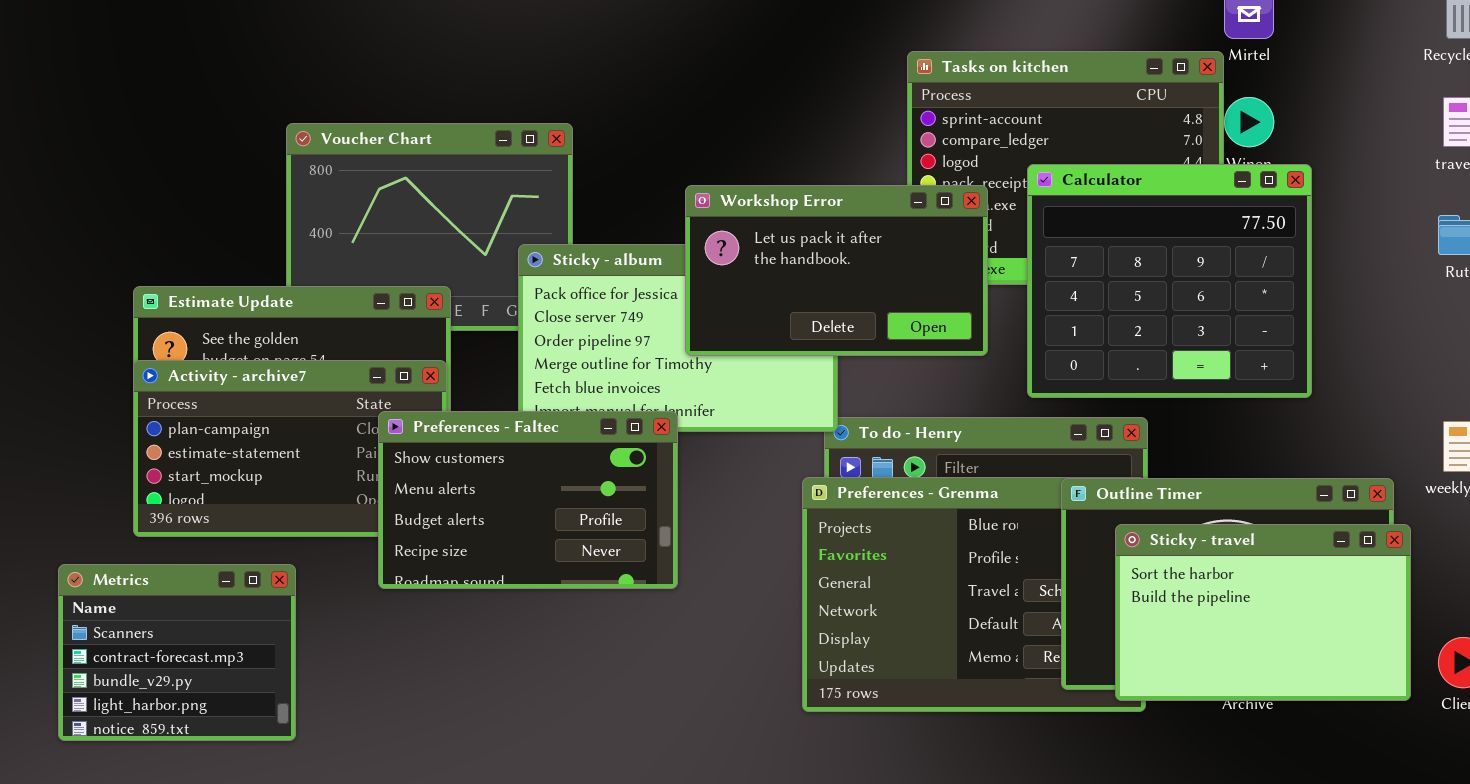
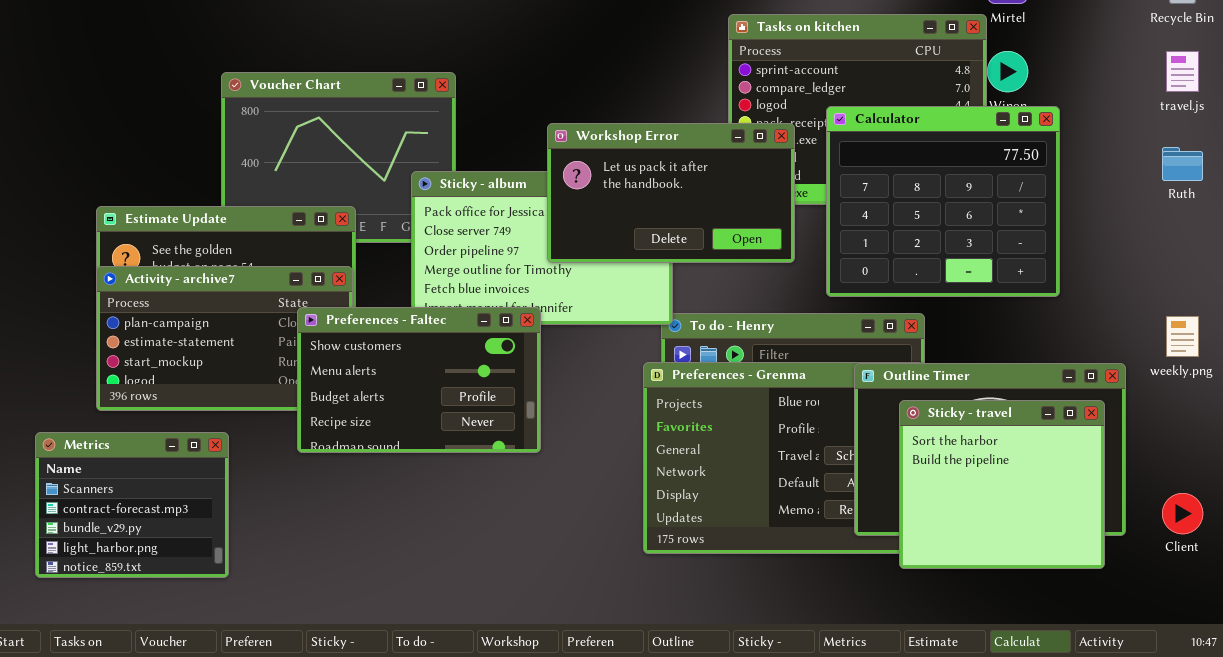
Sticky - travel: [1115,524,1411,701] -> [899,400,1105,569], resized

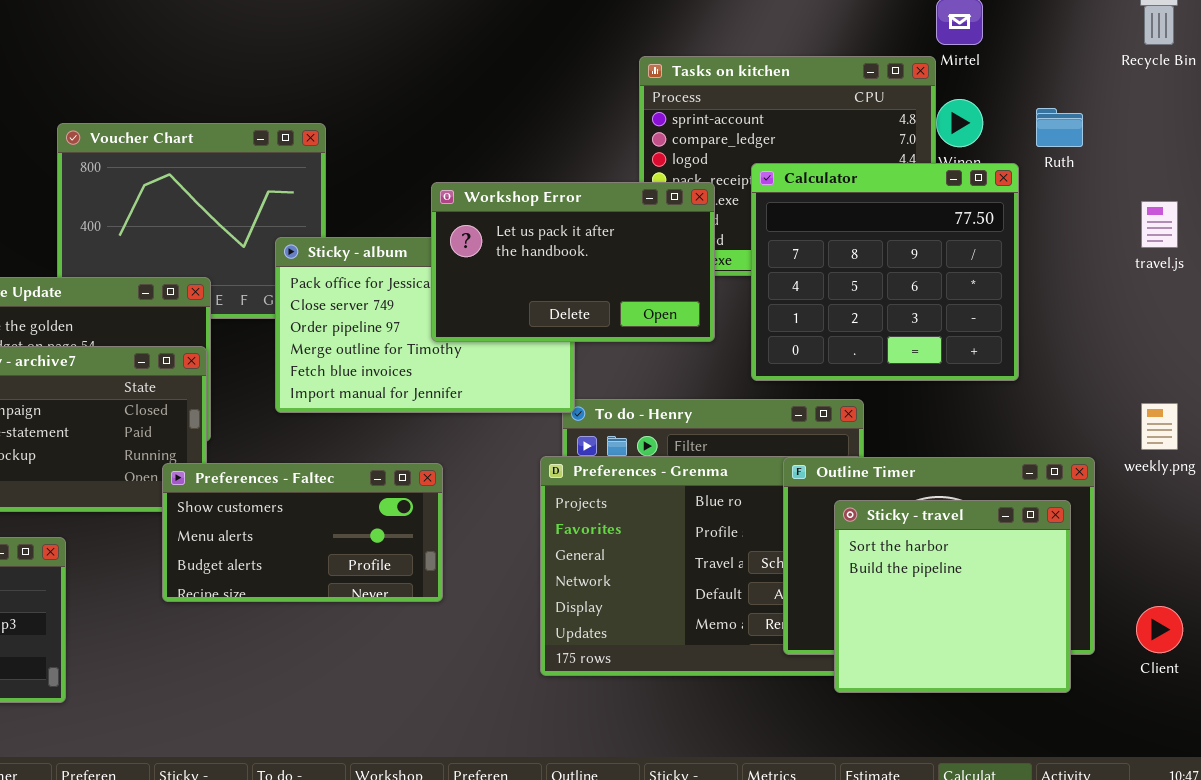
travel.js: [1166,51,1199,92] -> [1141,201,1178,248], moved
Ruth: [1162,147,1203,181] -> [1036,108,1083,147], moved
Preferences - Faltec: [297,307,541,453] -> [162,463,443,602], moved, resized

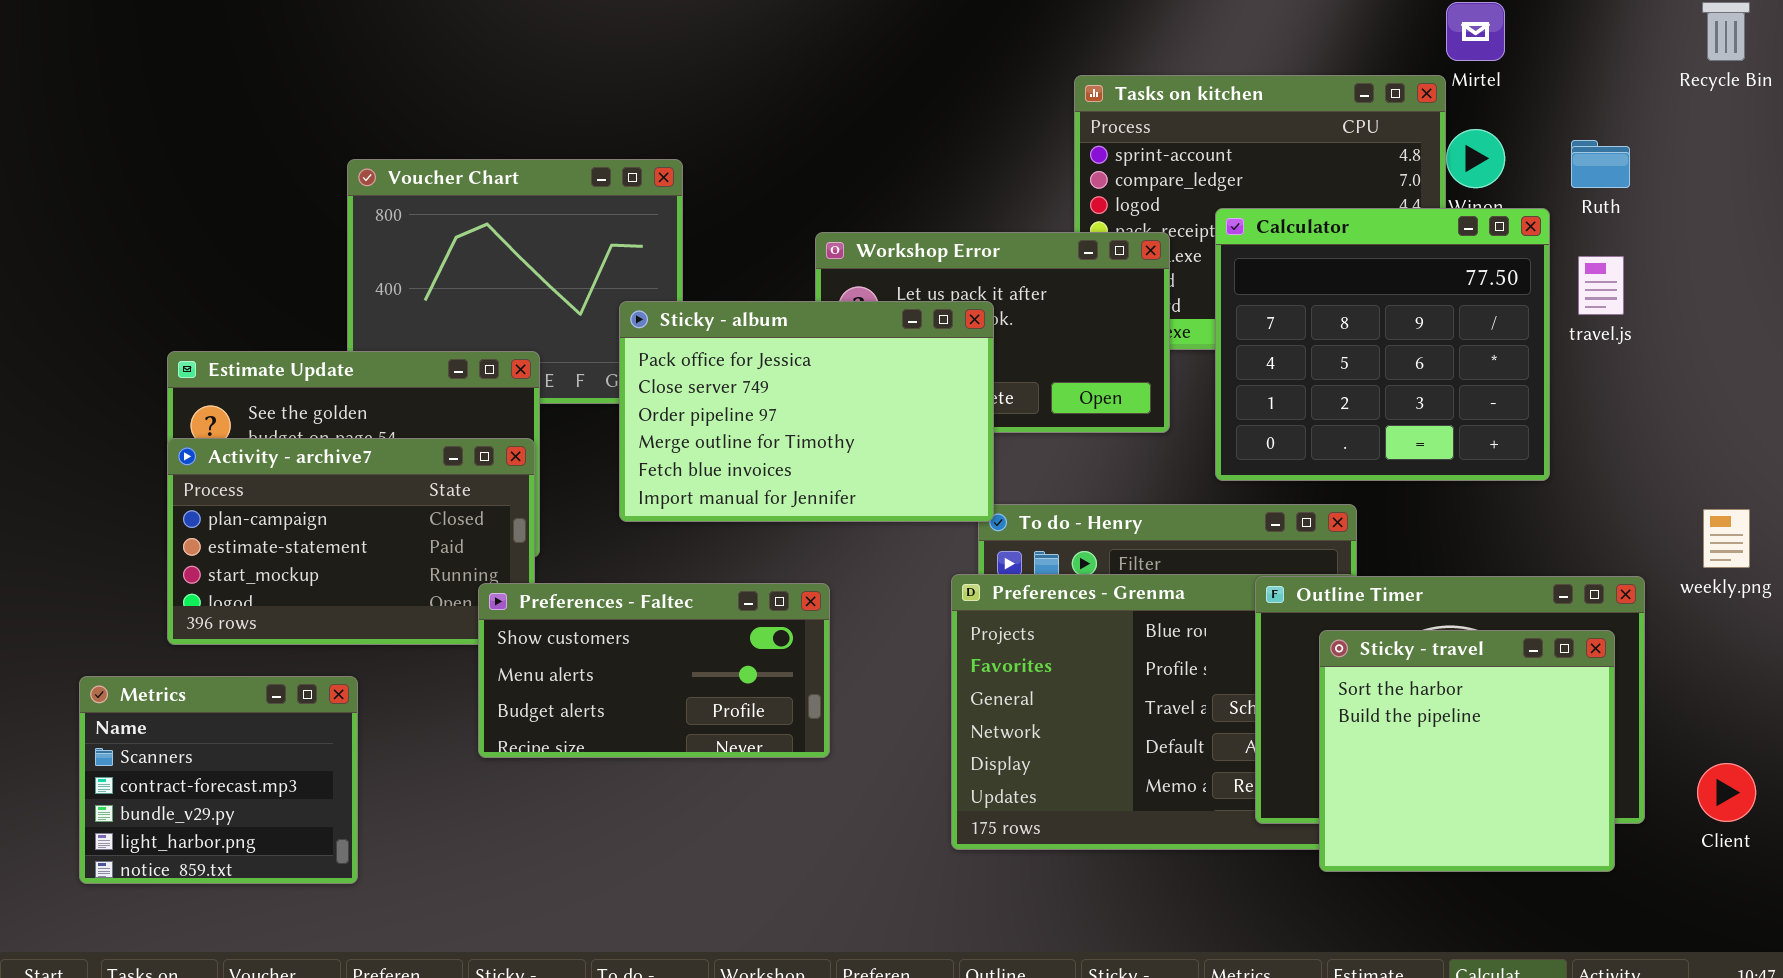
travel.js: [1141,201,1178,248] -> [1578,256,1624,315], moved
Sticky - album: [275,237,575,413] -> [619,301,994,522], raised

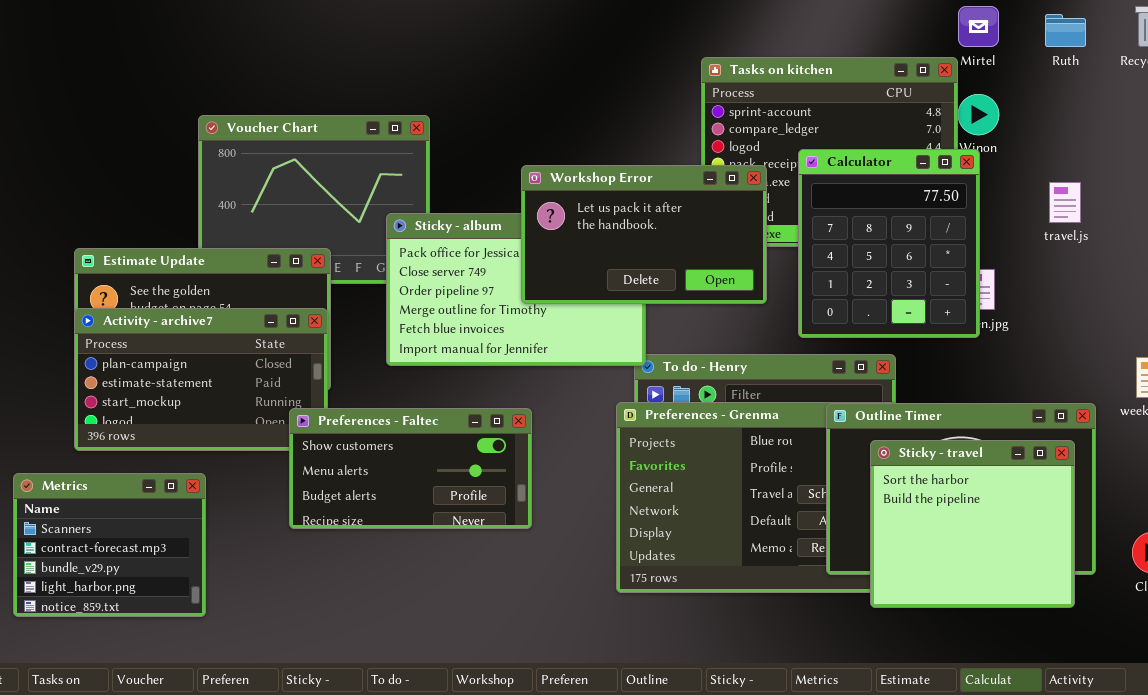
Ruth: [1571,140,1630,188] -> [1045,14,1086,47], moved
Calculator: [1215,208,1550,481] -> [798,149,980,338], resized
Workshop Error: [815,232,1170,433] -> [521,165,767,304], raised

